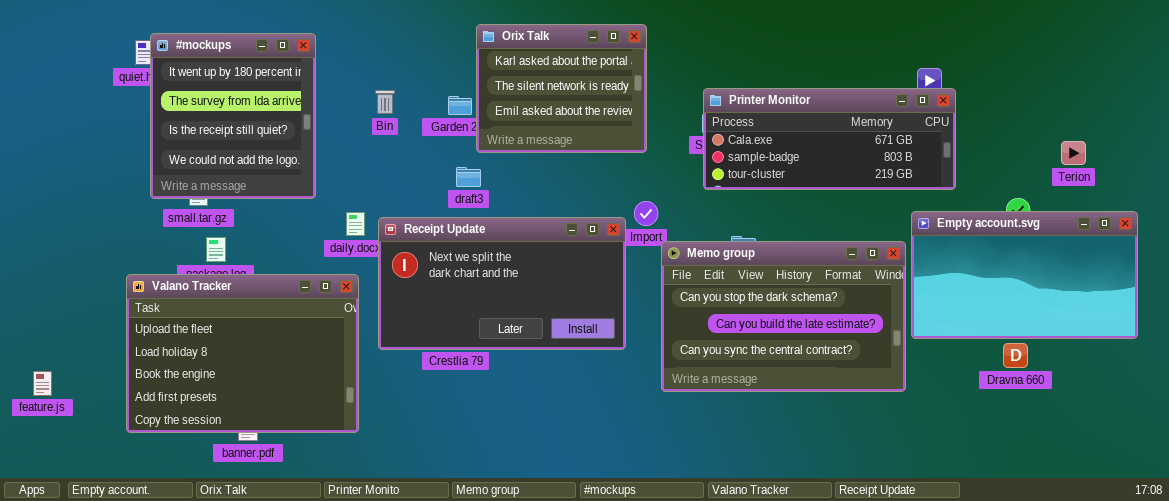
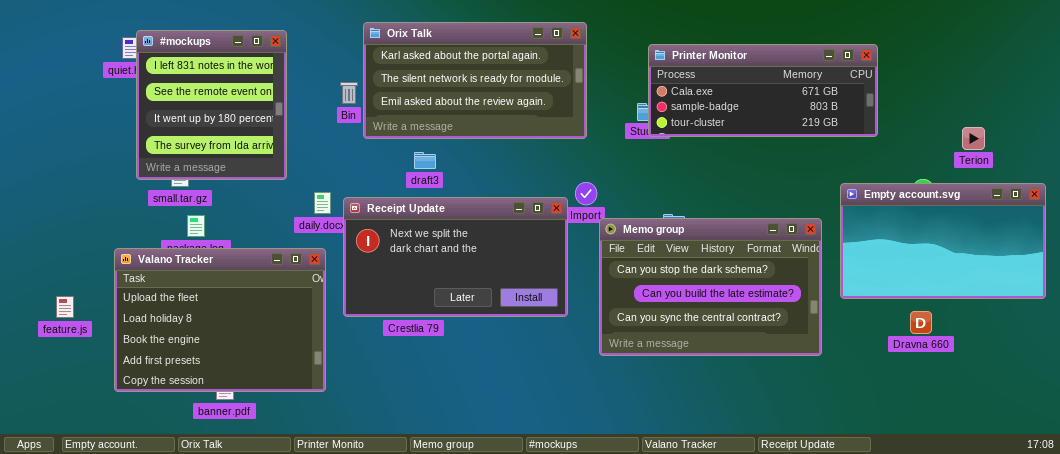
Orix Talk: [476,24,647,153] -> [363,22,587,139], resized
#mockups: [150,33,316,199] -> [136,30,287,180], scrolled up 2 rows
Printer Monitor: [703,88,956,190] -> [648,44,878,137], moved
Empty account.svg: [911,211,1138,339] -> [840,183,1046,299], moved
feature.js: [33,371,52,396] -> [56,296,74,318], moved

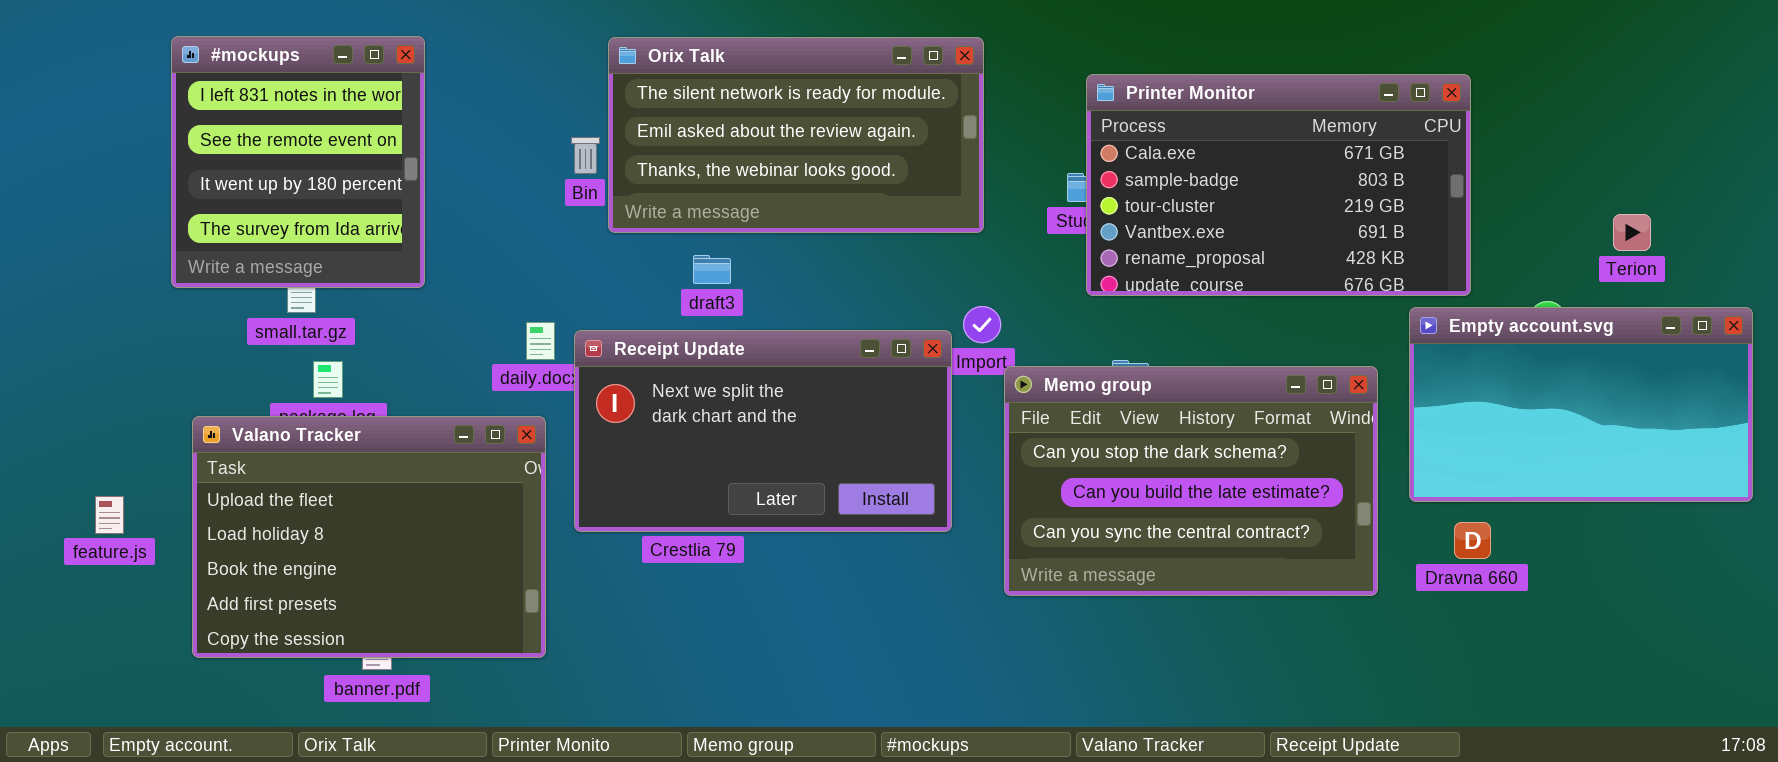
Orix Talk: [363,22,587,139] -> [608,37,984,233], scrolled down 1 row
#mockups: [136,30,287,180] -> [171,36,425,288], moved
Printer Monitor: [648,44,878,137] -> [1086,74,1471,296], resized
Dravna 660: [910,311,932,334] -> [1454,522,1491,559], moved

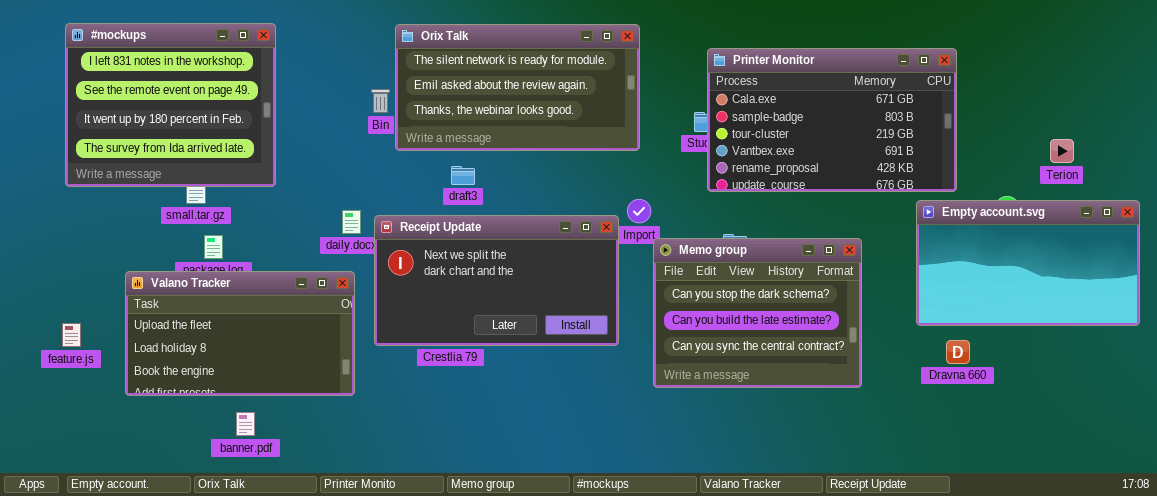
#mockups: [171,36,425,288] -> [65,23,276,187], resized
Memo group: [1004,366,1378,596] -> [653,238,862,388], resized
Valano Tracker: [192,416,546,658] -> [125,271,355,396], resized

